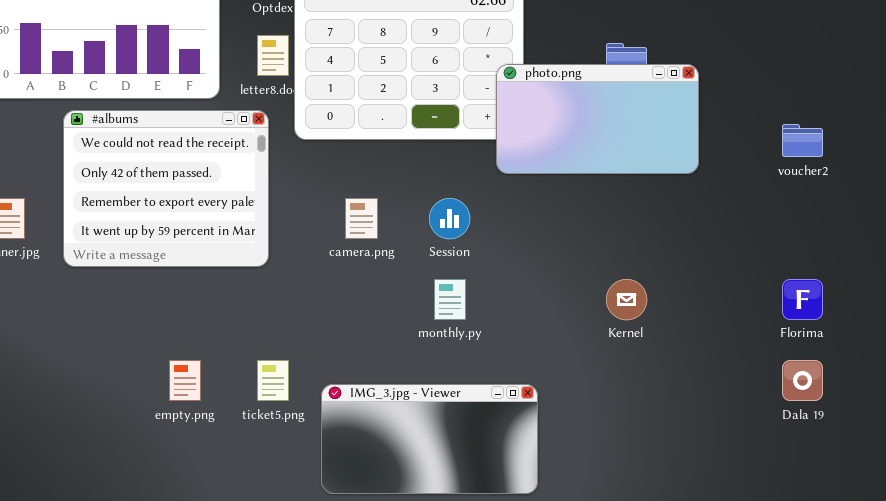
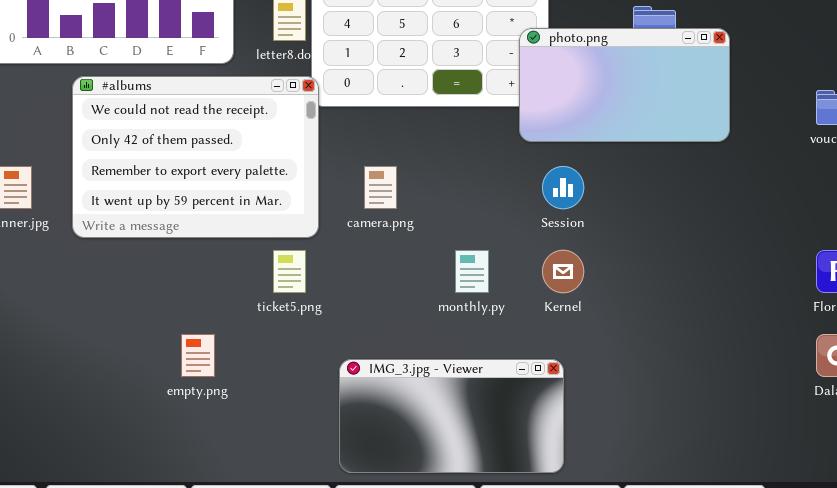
#albums: [63,110,269,267] -> [72,76,319,238], resized
Session: [429,198,470,239] -> [542,166,584,209], moved
Kernel: [606,279,647,320] -> [542,250,584,293], moved
ticket5.png: [257,360,289,401] -> [273,250,306,293], moved

